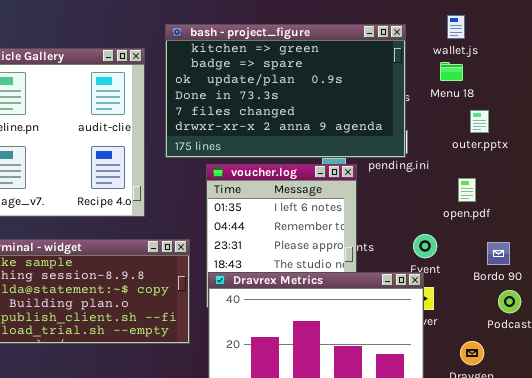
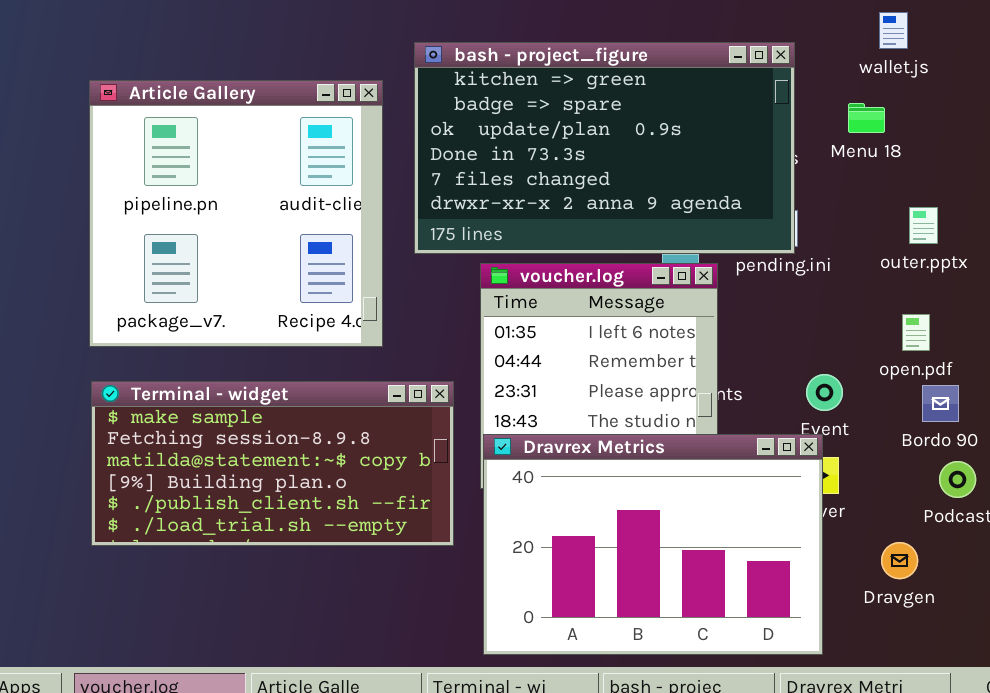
wallet.js: [447,15,465,39] -> [879,12,908,49], moved
outer.pptx: [470,110,489,133] -> [909,207,938,244], moved
open.pdf: [458,178,476,202] -> [902,314,930,351], moved

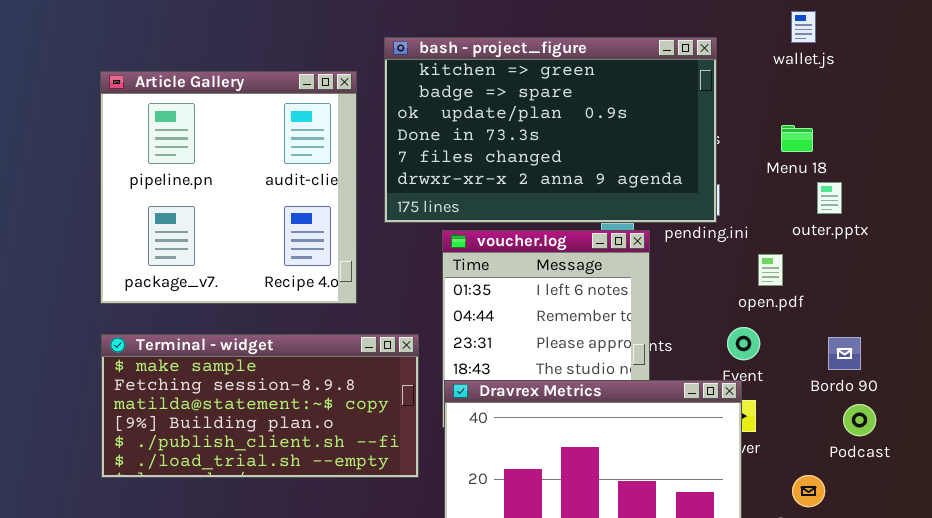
Menu 18: [848,103,885,133] -> [781,125,813,152], moved
open.pdf: [902,314,930,351] -> [758,254,783,286], moved

